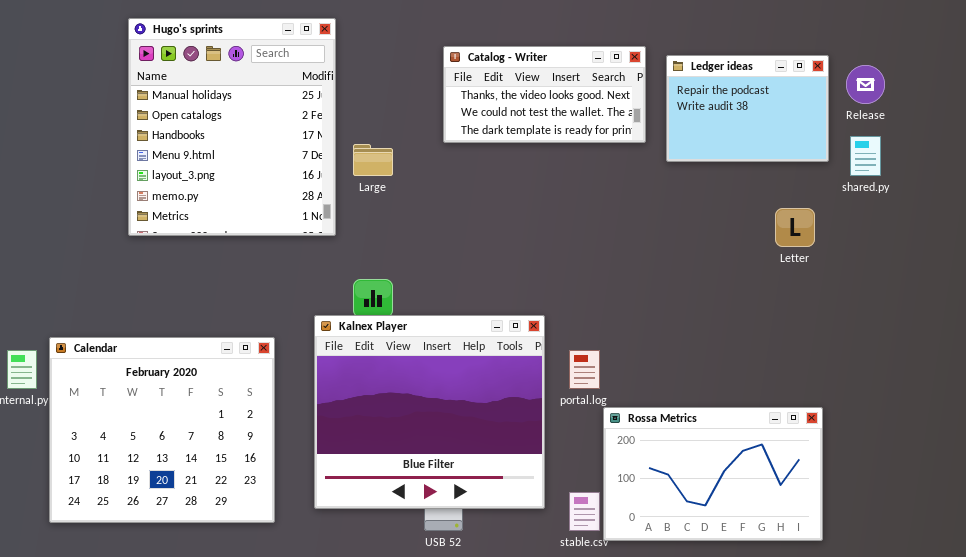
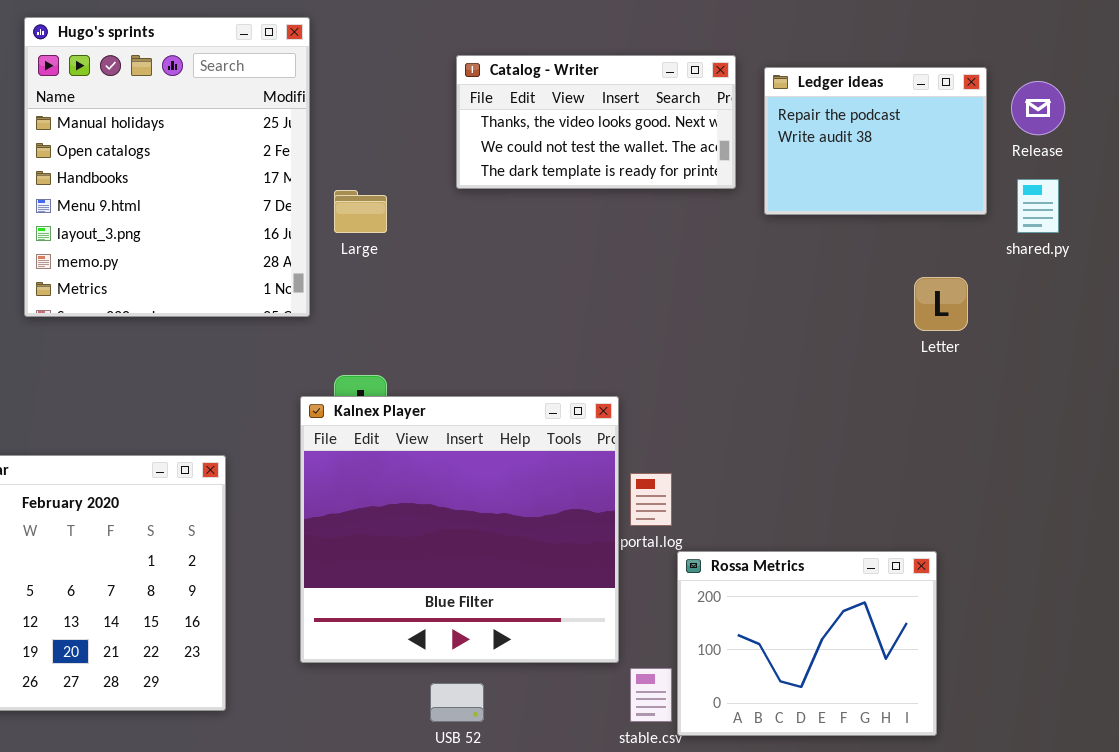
Kalnex Player: [314,315,545,509] -> [300,396,619,663], moved
Rossa Metrics: [603,407,823,541] -> [677,551,937,736], resized

